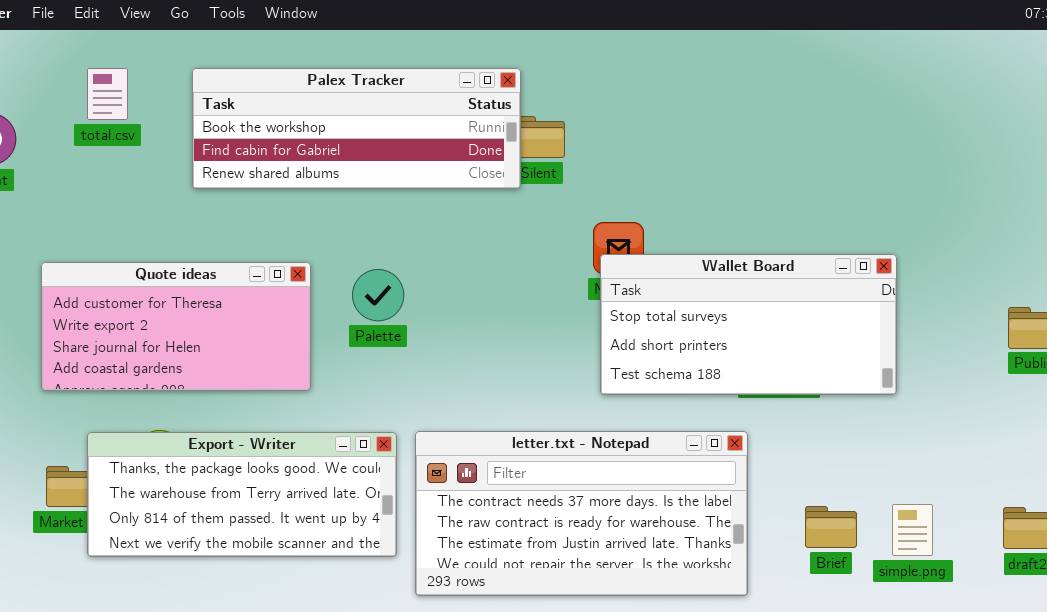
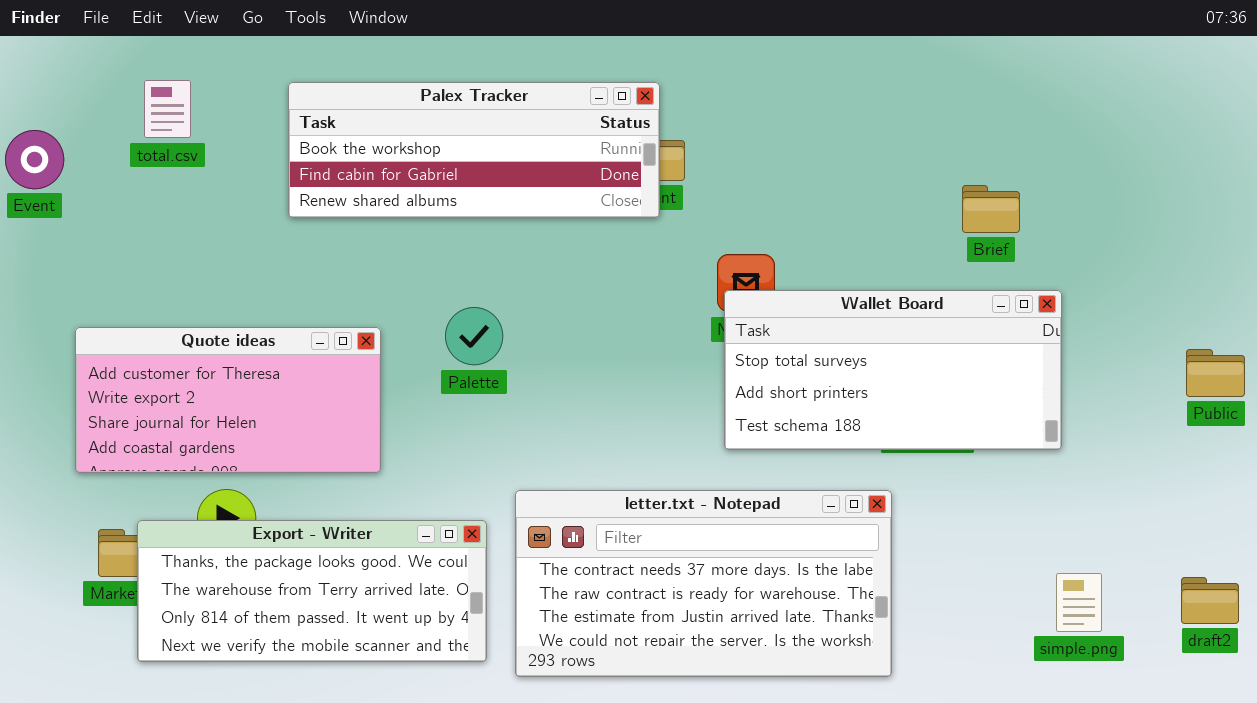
Palex Tracker: [192,68,521,189] -> [288,82,660,218], moved
Quote ideas: [41,262,311,391] -> [75,327,381,473], moved
Export - Writer: [87,432,397,557] -> [137,520,487,662], moved
Brief: [805,506,857,548] -> [962,185,1020,233], moved

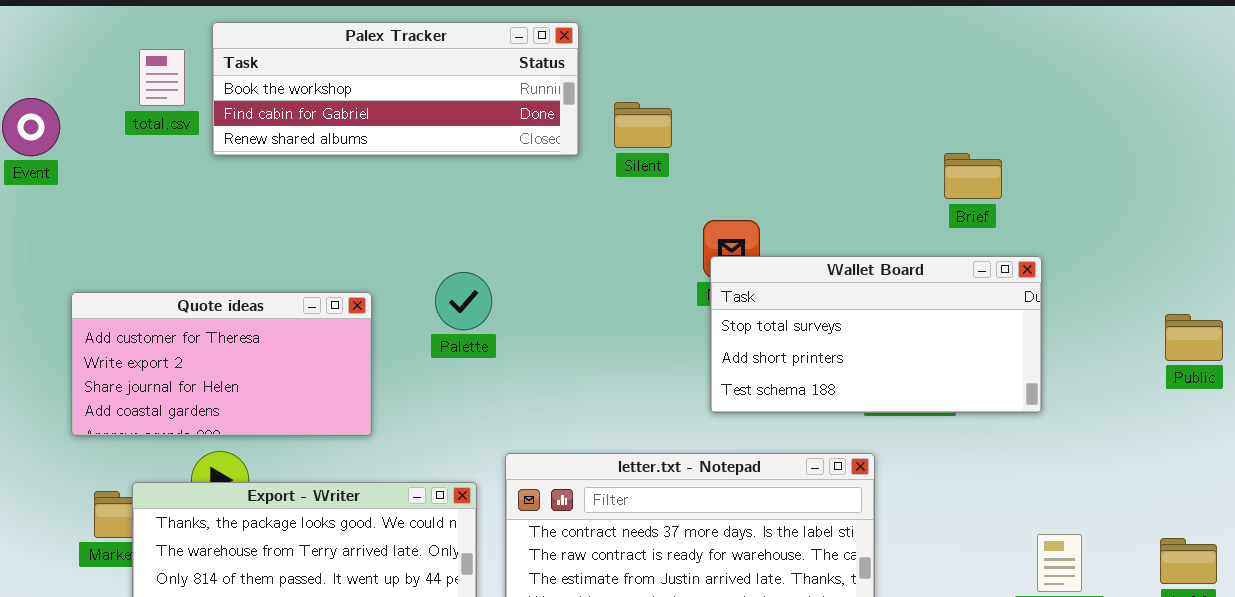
Palex Tracker: [288,82,660,218] -> [212,22,579,156], moved

